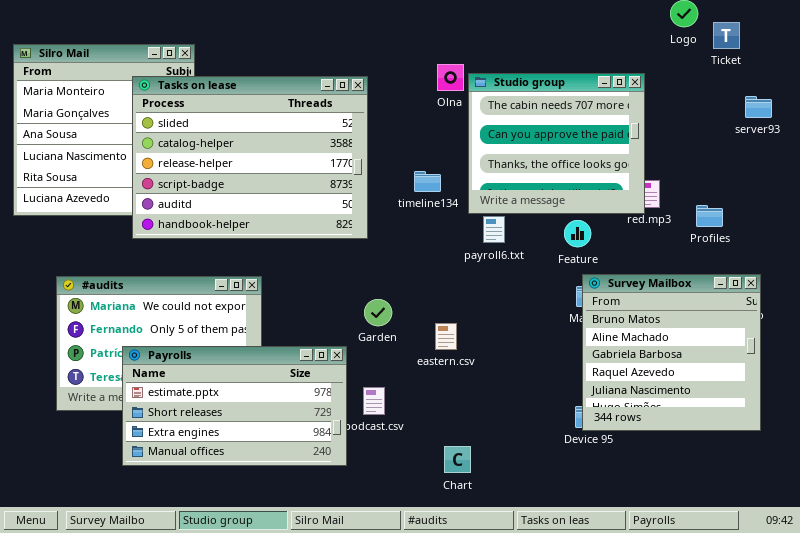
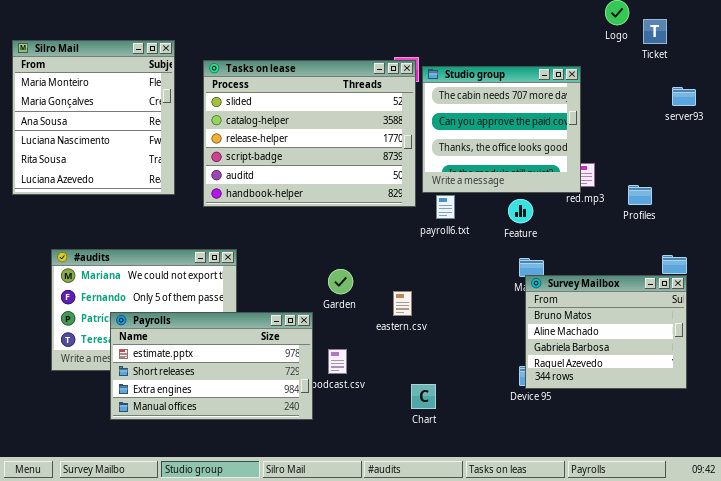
Tasks on lease: [132,76,368,239] -> [203,60,416,207], moved
Survey Mailbox: [582,274,761,431] -> [525,275,687,389], resized
Chart: [444,446,471,473] -> [411,384,436,409], moved

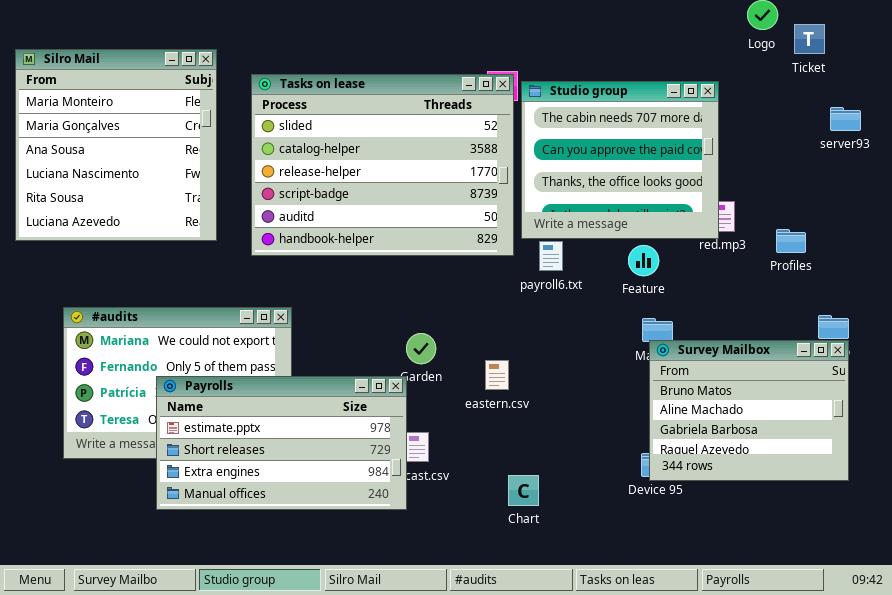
Payrolls: [110,312,313,420] -> [156,376,407,510], moved

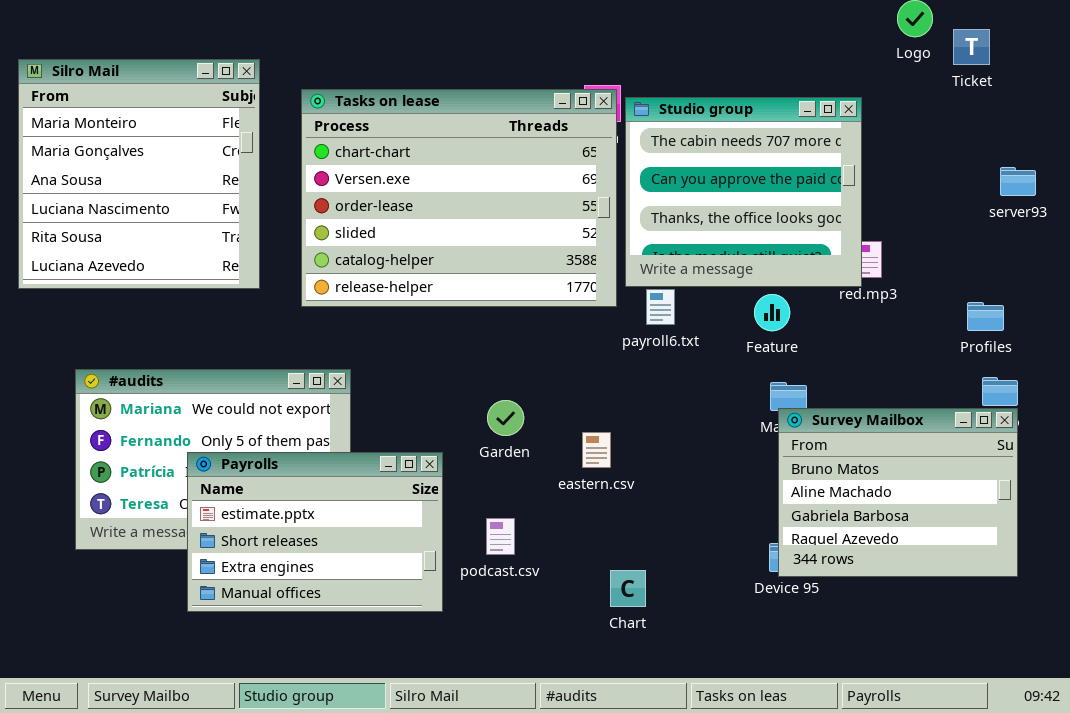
Tasks on lease: [251,74,514,256] -> [301,89,617,307], scrolled up 3 rows
server93: [830,107,861,131] -> [1000,167,1036,196], moved
Profiles: [776,229,806,253] -> [967,302,1004,331], moved
Payrolls: [156,376,407,510] -> [187,452,443,612], resized

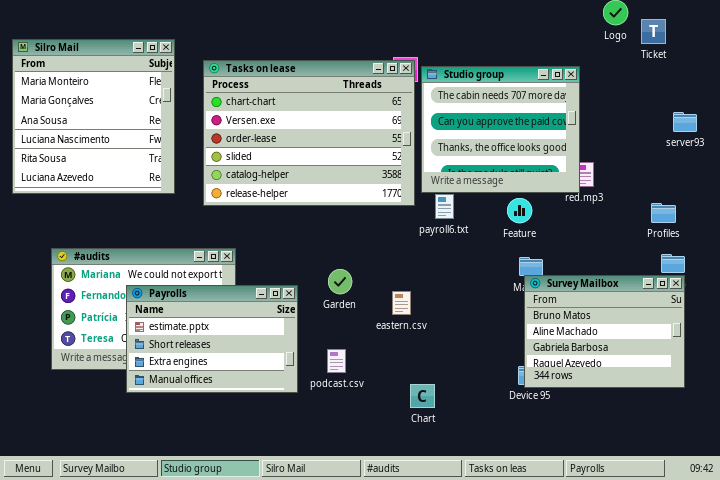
Payrolls: [187,452,443,612] -> [126,285,298,393], moved

